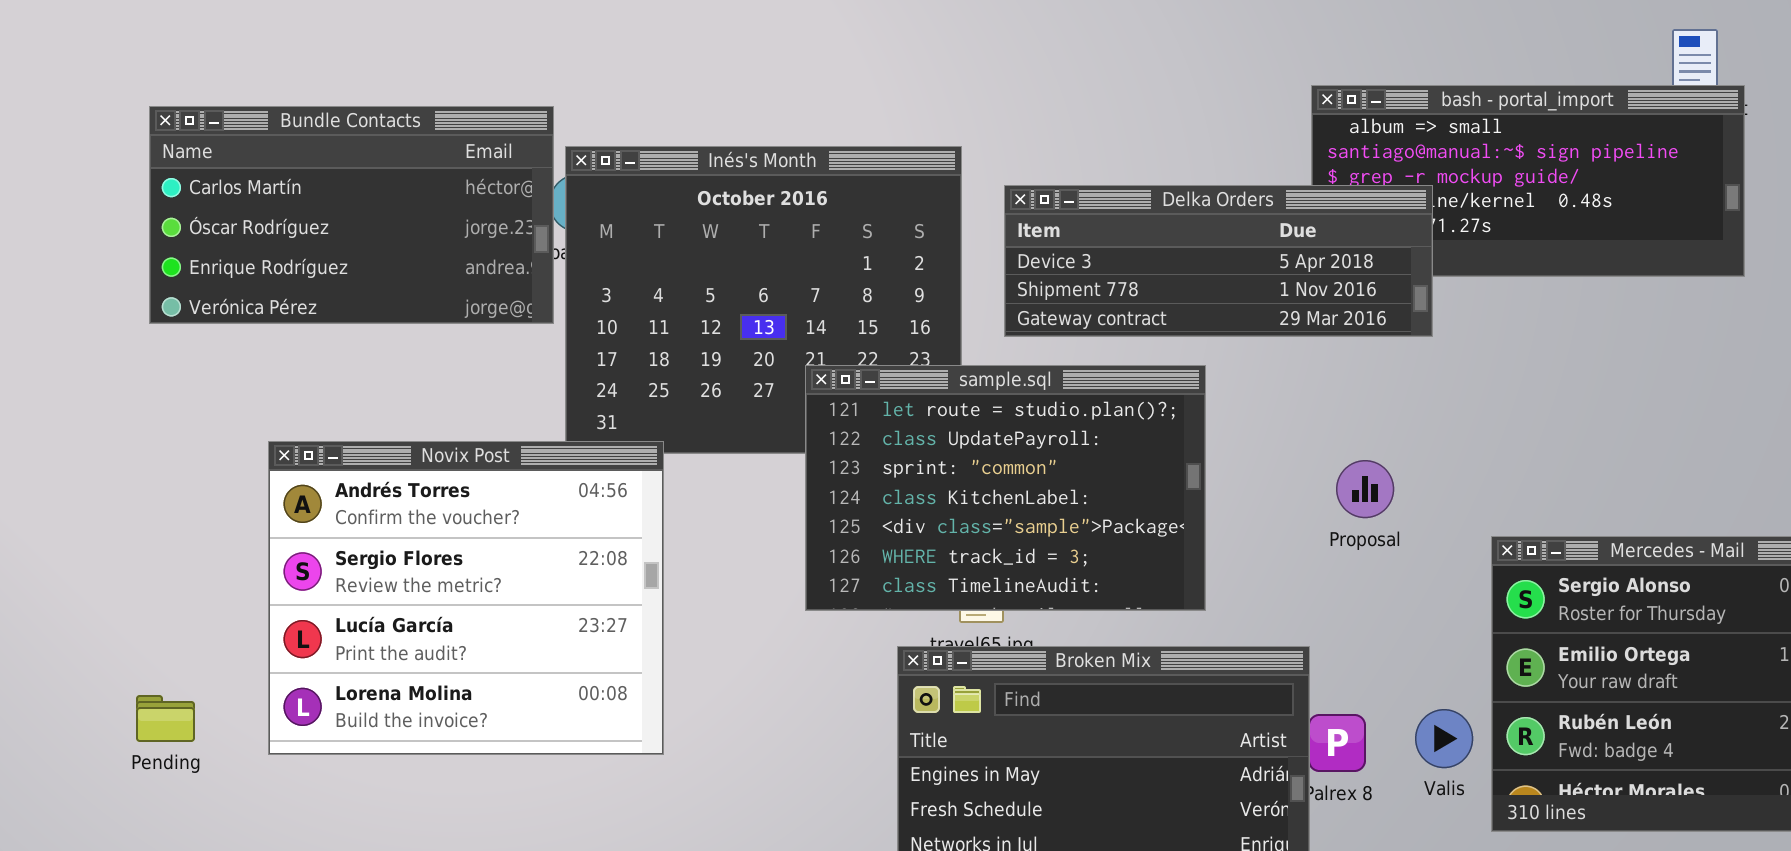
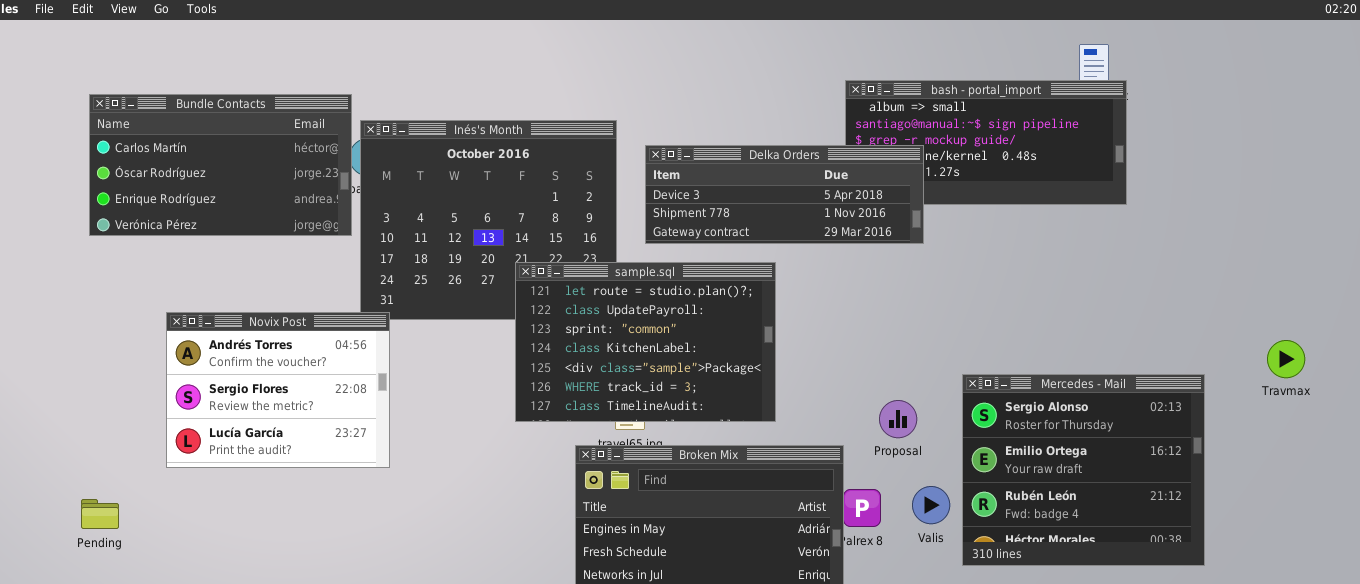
Novix Post: [268,441,664,755] -> [166,312,390,468], resized
Proposal: [1336,460,1394,518] -> [879,400,917,438], moved
Pending: [136,695,195,742] -> [81,499,119,529], moved

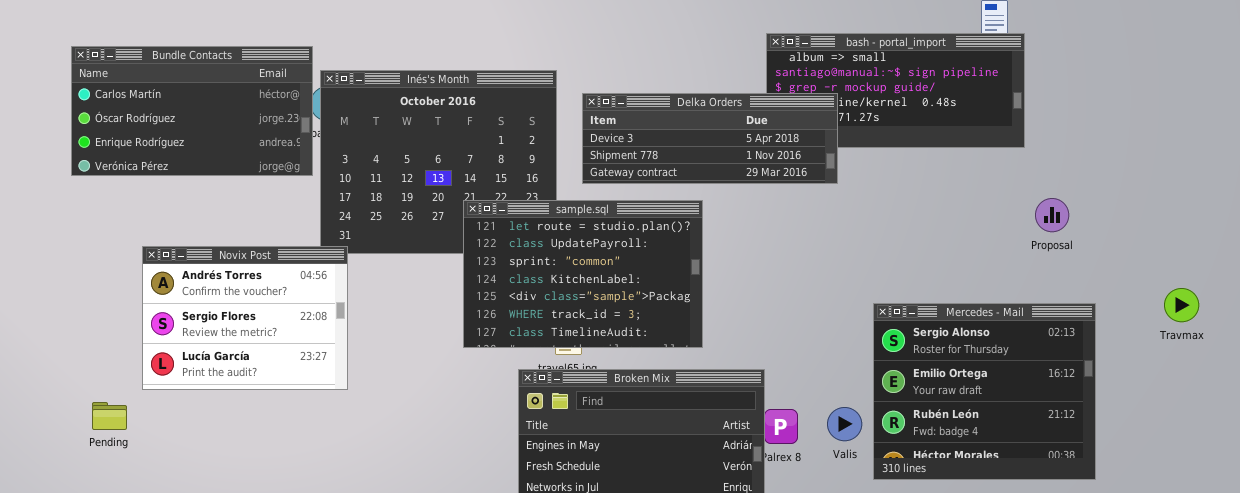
Travmax: [1267,340,1305,378] -> [1164,288,1199,322], moved
Proposal: [879,400,917,438] -> [1035,198,1069,232], moved
Pending: [81,499,119,529] -> [92,402,127,430], moved

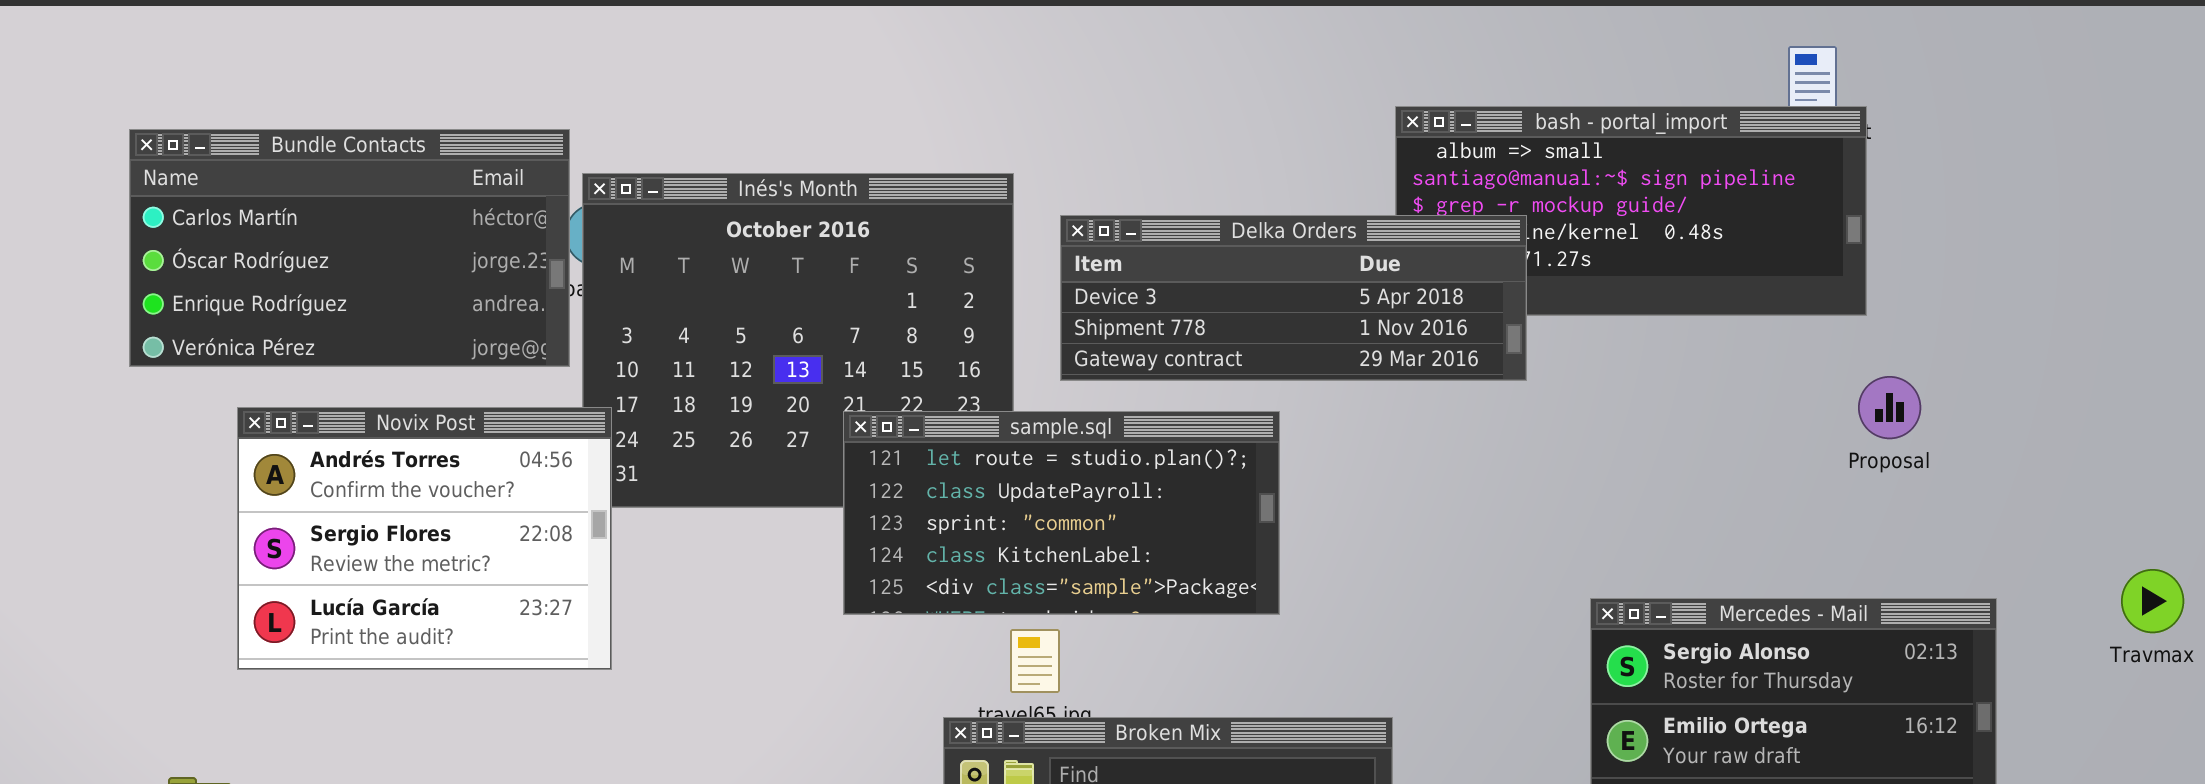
Proposal: [1035,198,1069,232] -> [1858,376,1921,439], moved
sample.sql: [463,200,703,348] -> [843,411,1280,615], resized
Novix Post: [142,246,348,390] -> [237,407,612,670], moved

